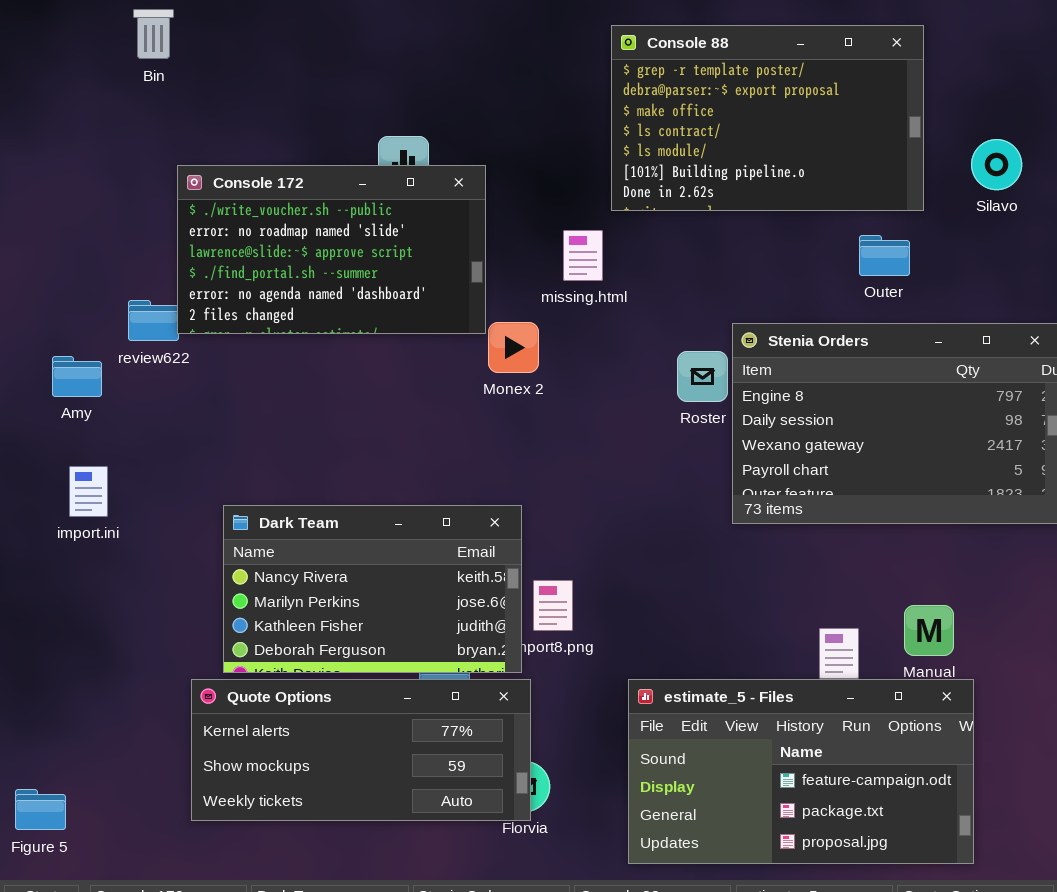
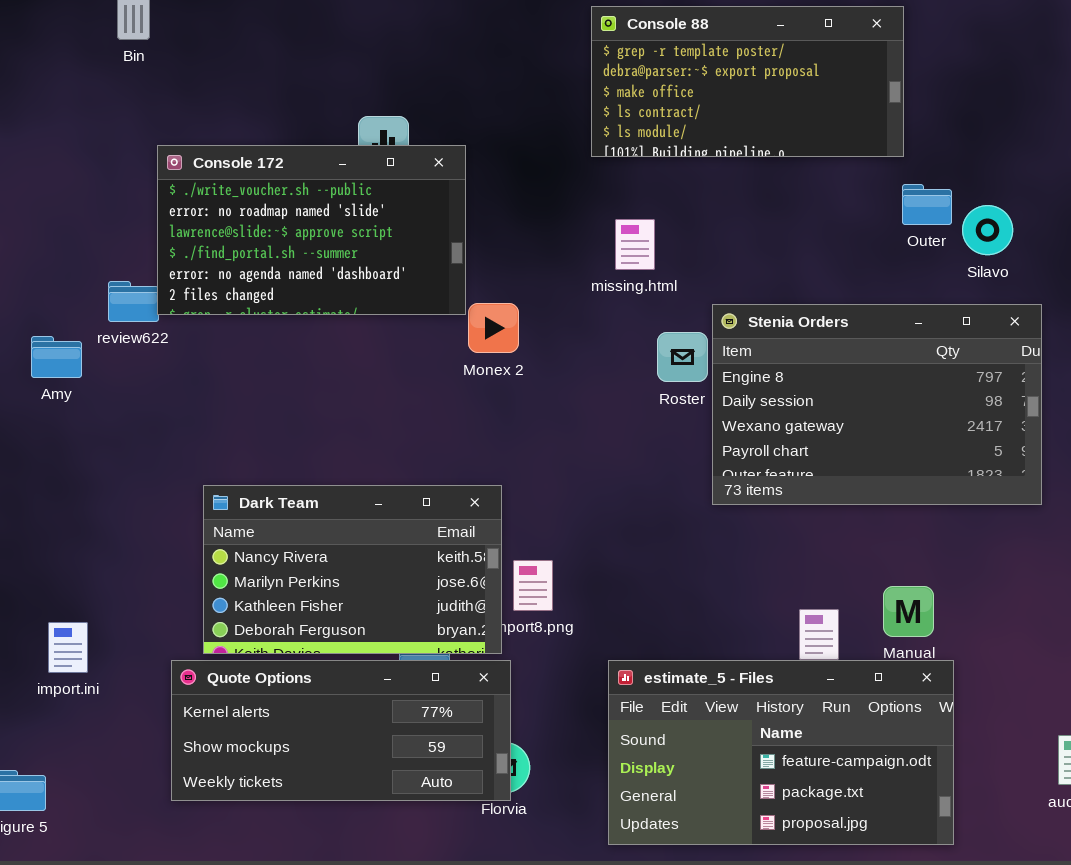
Console 88: [611,25,924,211] -> [591,6,904,157], resized
Silavo: [971,139,1022,190] -> [962,205,1013,255], moved
missing.html: [563,230,603,281] -> [615,219,655,270], moved
Outer: [859,235,910,276] -> [902,184,952,225], moved
import.ini: [69,466,108,517] -> [48,622,88,673], moved

